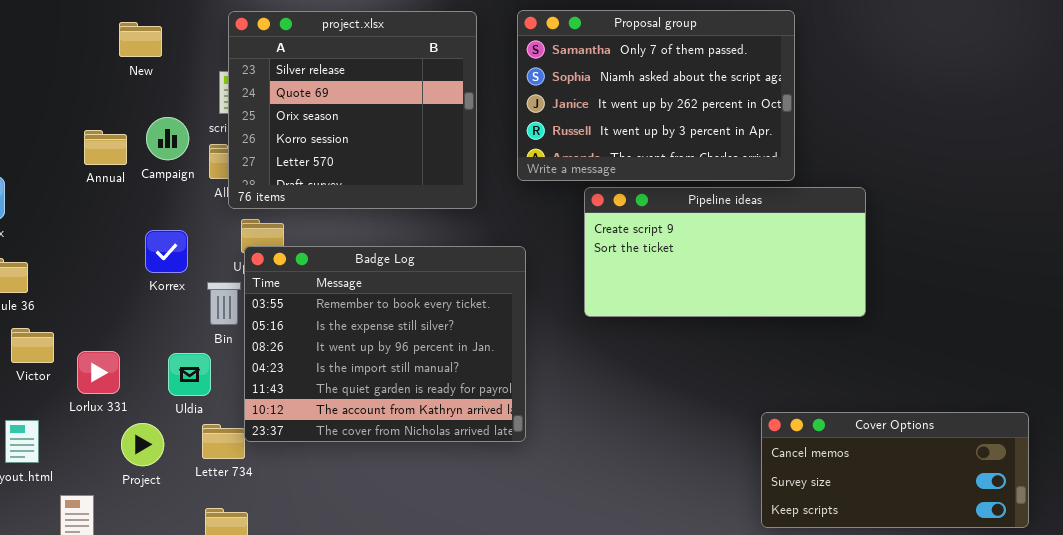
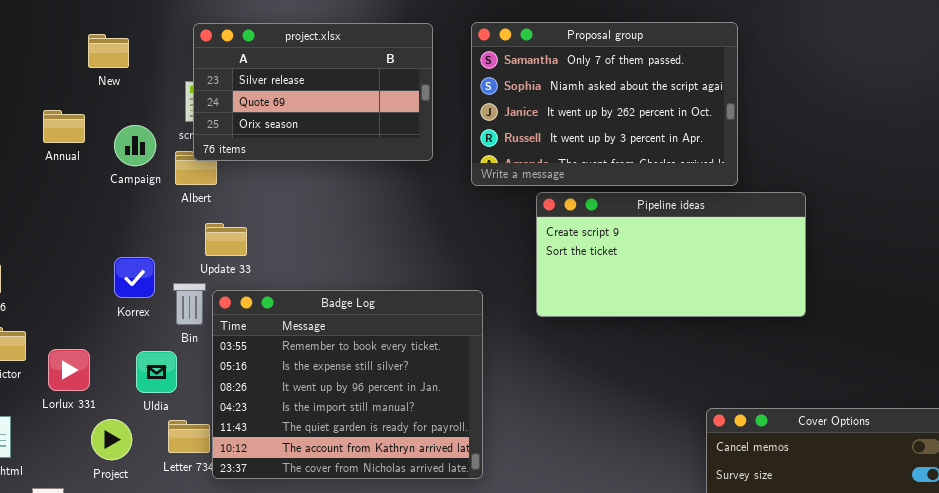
project.xlsx: [228,11,477,209] -> [193,23,433,161], resized
Annual: [84,130,127,165] -> [43,110,85,143], moved
Korrex: [145,230,188,273] -> [114,257,155,298], moved
Badge Log: [244,246,526,442] -> [212,290,483,479], moved

